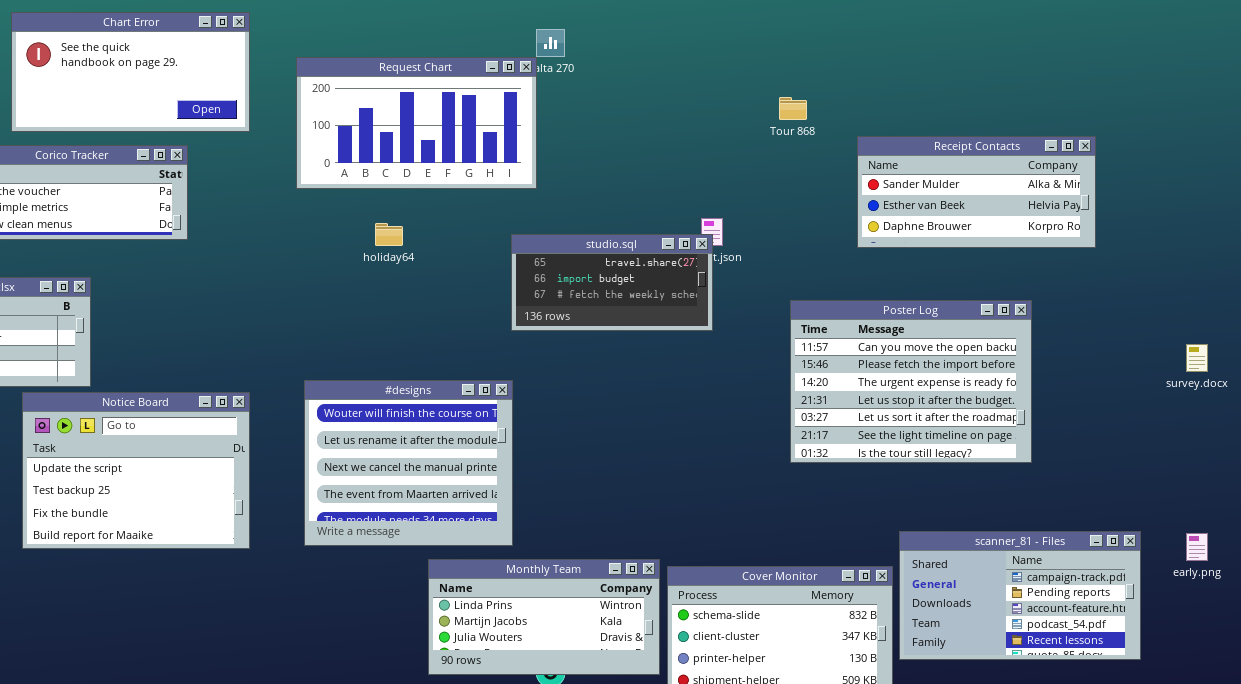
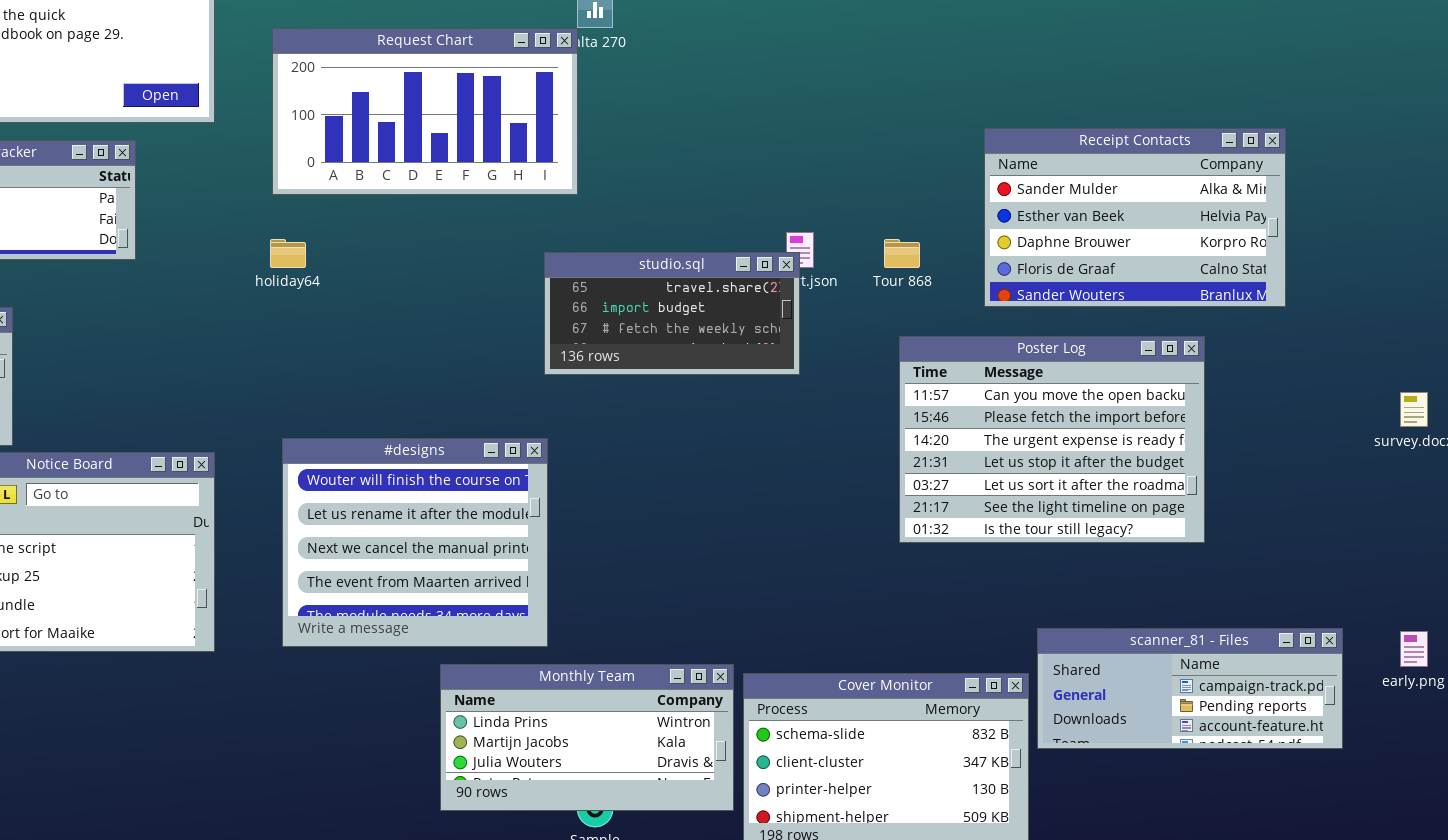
Tour 868: [779,97,807,120] -> [884,239,920,268], moved
Receipt Contacts: [857,136,1096,248] -> [984,128,1286,307], resized
holiday64: [375,223,403,246] -> [270,239,306,268], moved
scanner_81 - Files: [899,531,1141,660] -> [1037,628,1343,749], resized

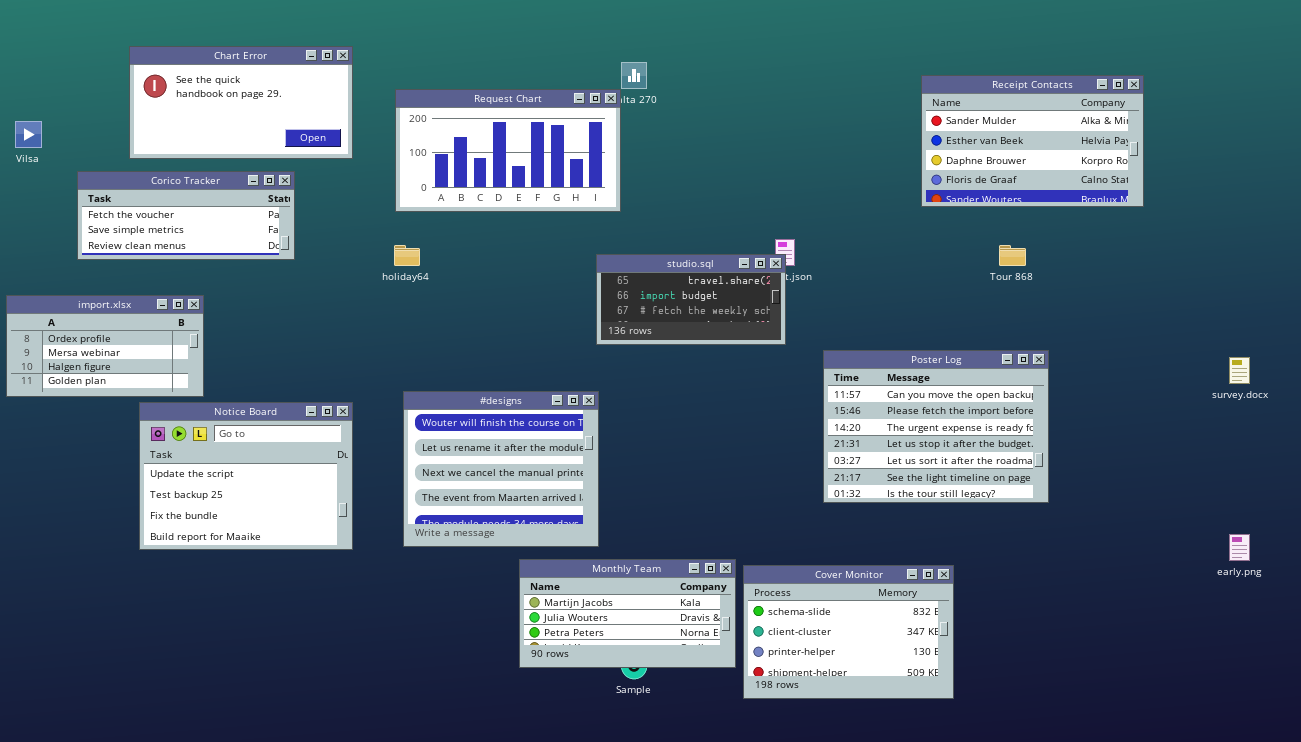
Receipt Contacts: [984,128,1286,307] -> [921,75,1144,207], moved
Tour 868: [884,239,920,268] -> [999,245,1026,266], moved
Poster Log: [899,336,1205,543] -> [823,350,1049,503], moved
scanner_81 - Files: [1037,628,1343,749] -> none, closed
Monthly Team: [440,664,734,811] -> [519,559,736,668], scrolled down 1 row

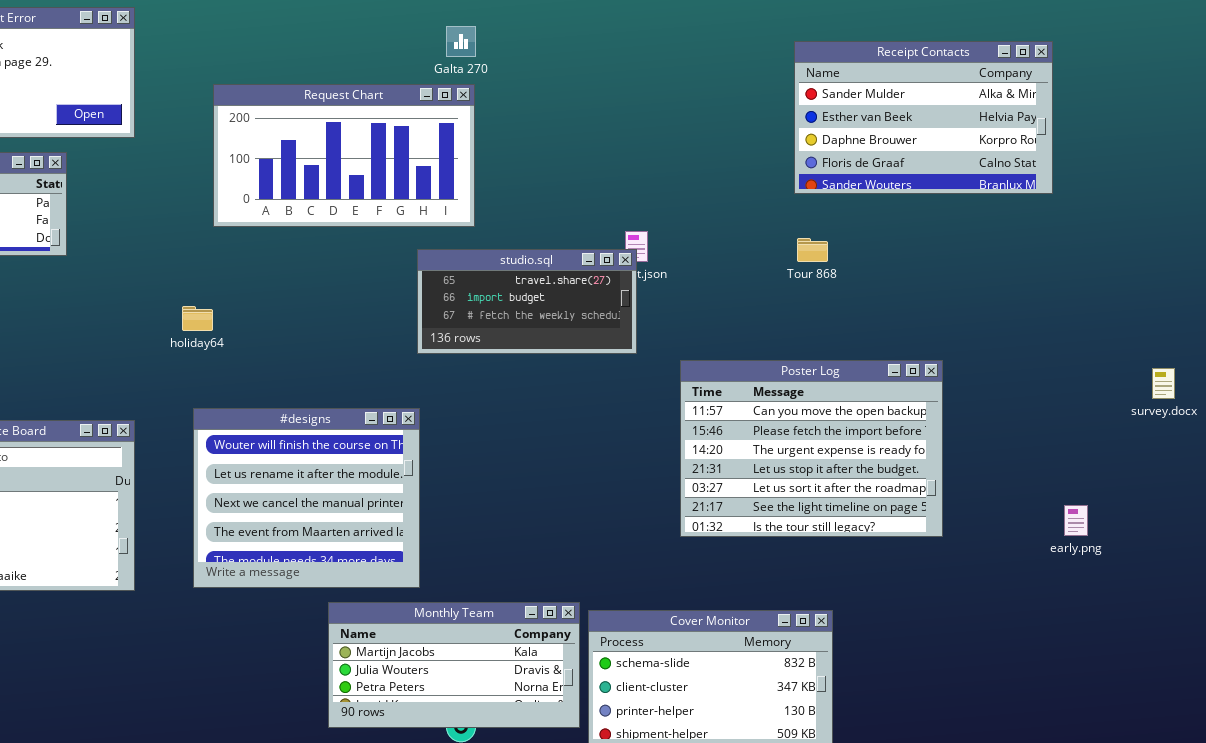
Request Chart: [395,89,621,212] -> [213,84,475,227], moved
holiday64: [394,245,420,266] -> [182,306,213,331], moved
Tour 868: [999,245,1026,266] -> [797,238,828,262], moved
early.png: [1229,534,1250,561] -> [1064,505,1088,536], moved

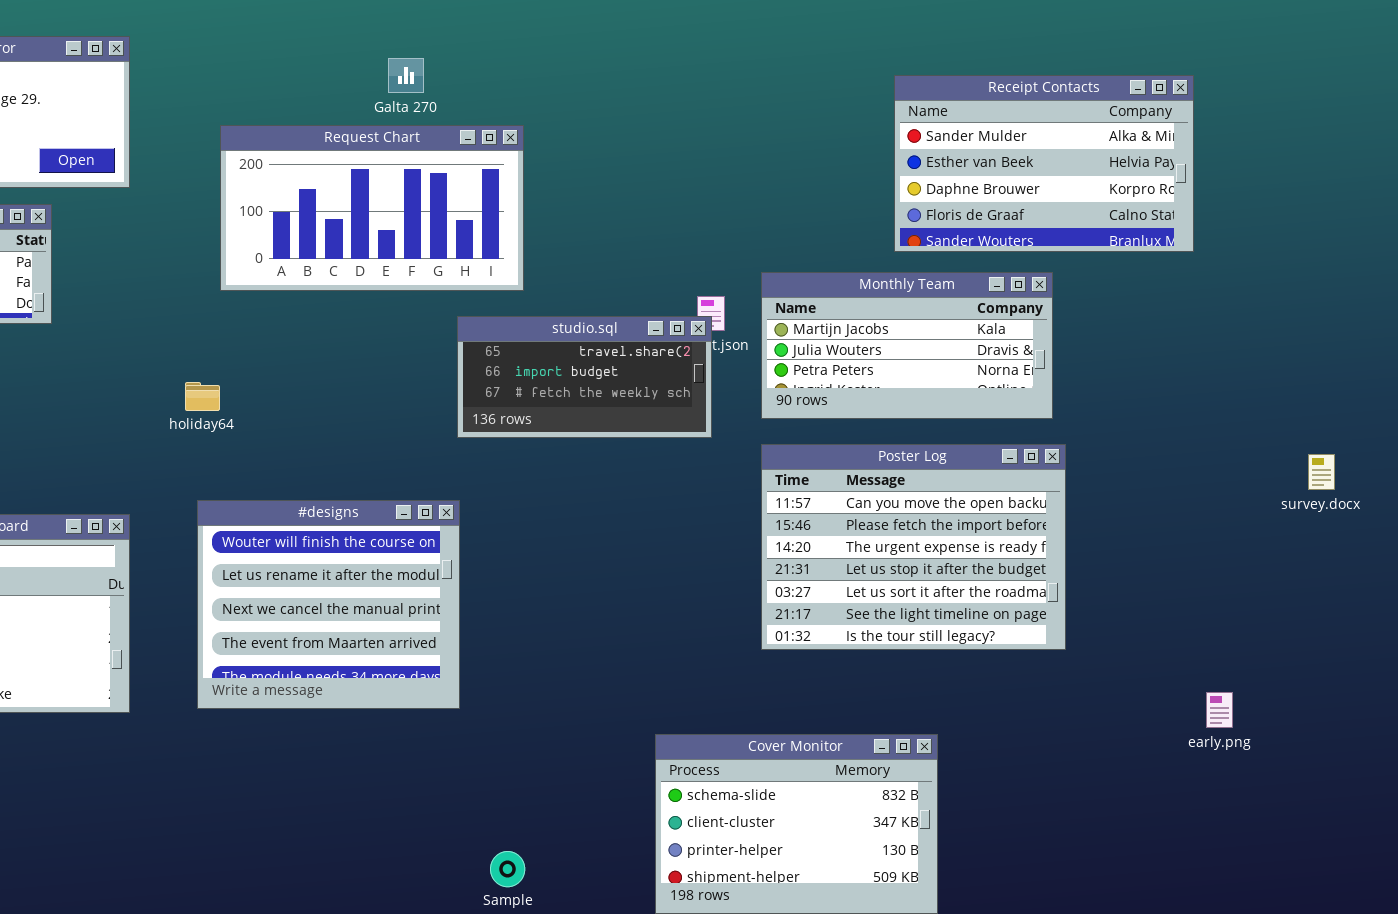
Galta 270: [446,26,476,57] -> [388,58,424,93], moved
early.png: [1064,505,1088,536] -> [1206,692,1233,728], moved
Monthly Team: [328,602,580,728] -> [761,272,1053,419], moved

